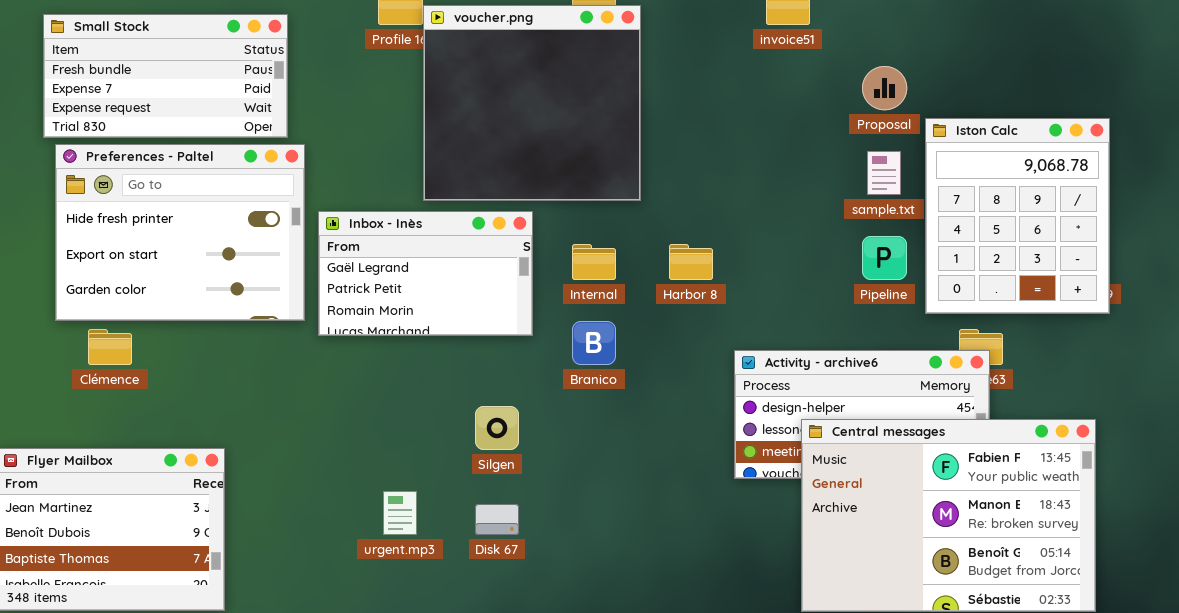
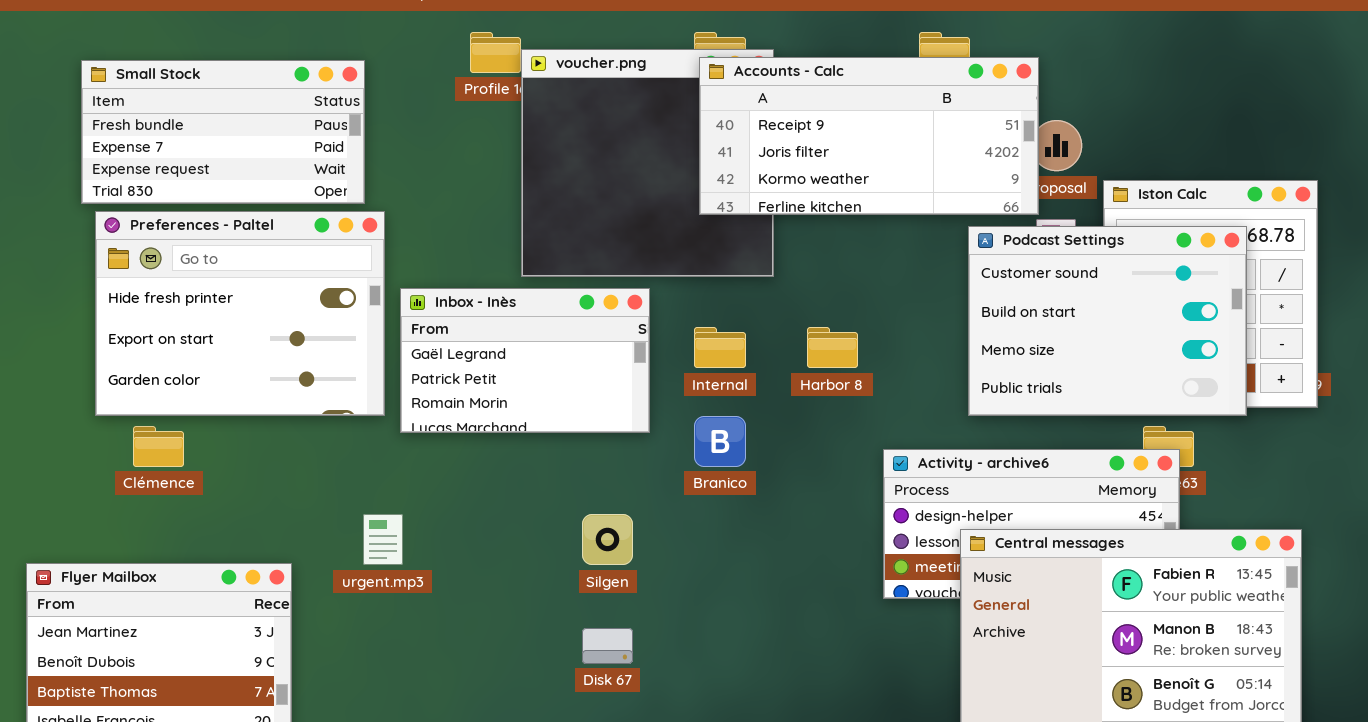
Accounts - Calc: none -> [699,57,1039,215], opened
Podcast Settings: none -> [968,226,1247,416], opened
urgent.mp3: [383,491,417,535] -> [363,514,403,565], moved

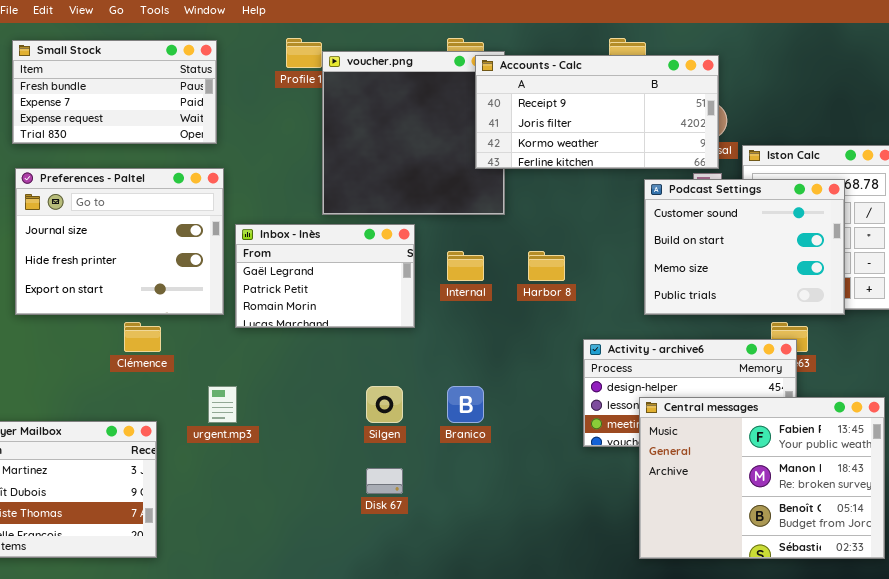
Accounts - Calc: [699,57,1039,215] -> [475,55,719,169], moved
Small Stock: [81,60,365,204] -> [12,40,217,144], moved
Preferences - Paltel: [95,211,385,416] -> [15,168,224,315], scrolled up 1 row
Branico: [694,416,746,467] -> [447,386,484,423], moved
Clémence: [133,426,184,467] -> [124,322,161,352], moved

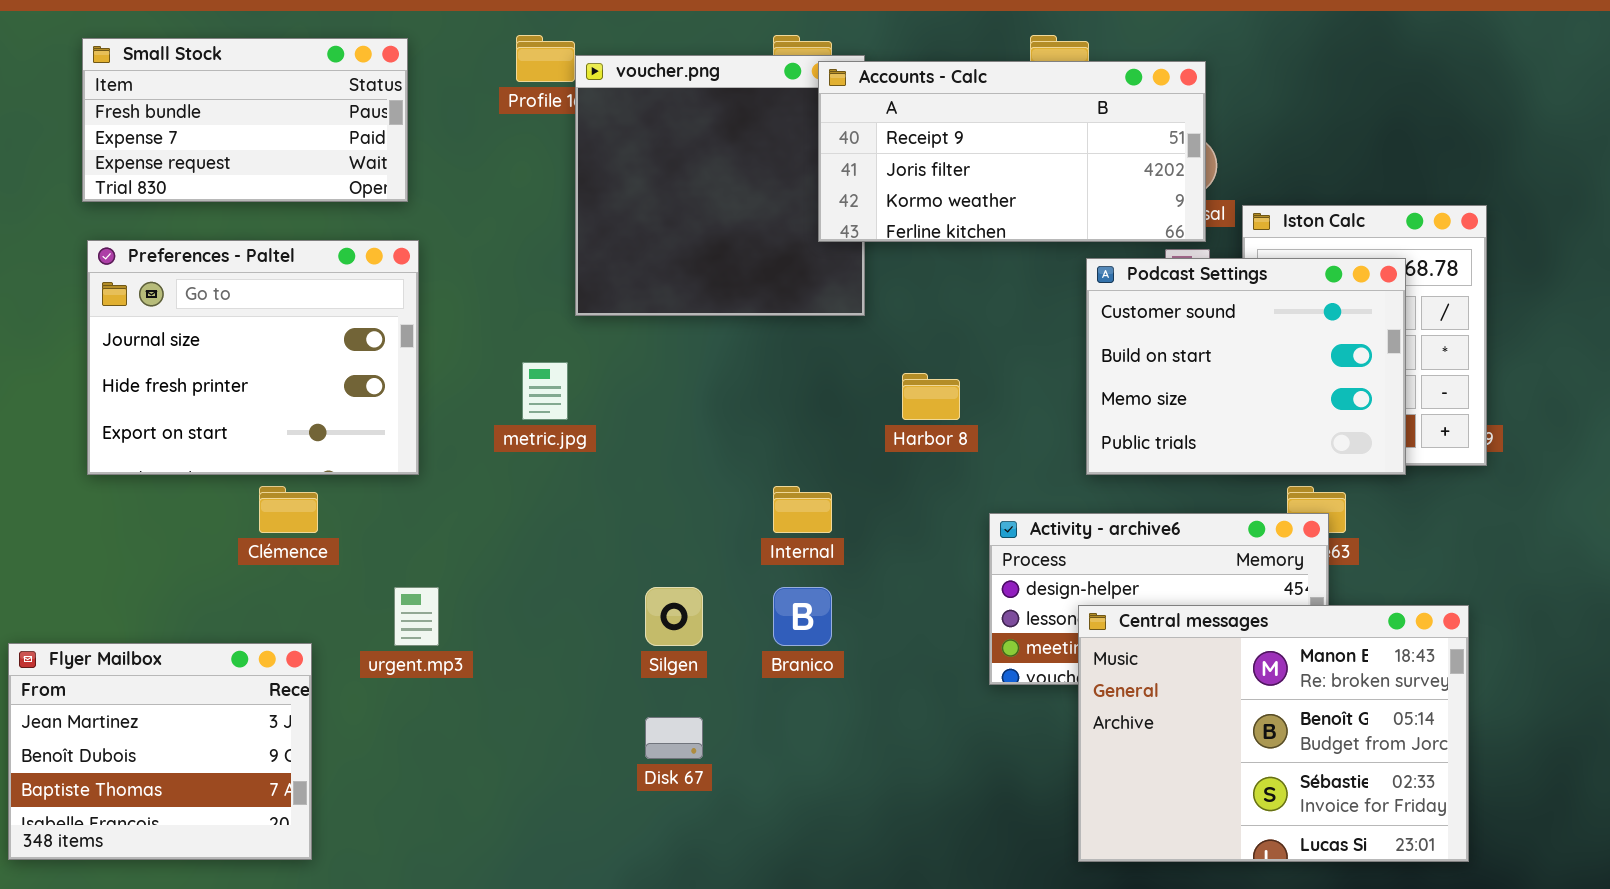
Inbox - Inès: [235,224,415,328] -> none, closed
Internal: [447,251,484,281] -> [773,486,832,533], moved
Central messages: [639,397,885,559] -> [1078,605,1469,862], scrolled down 1 row

